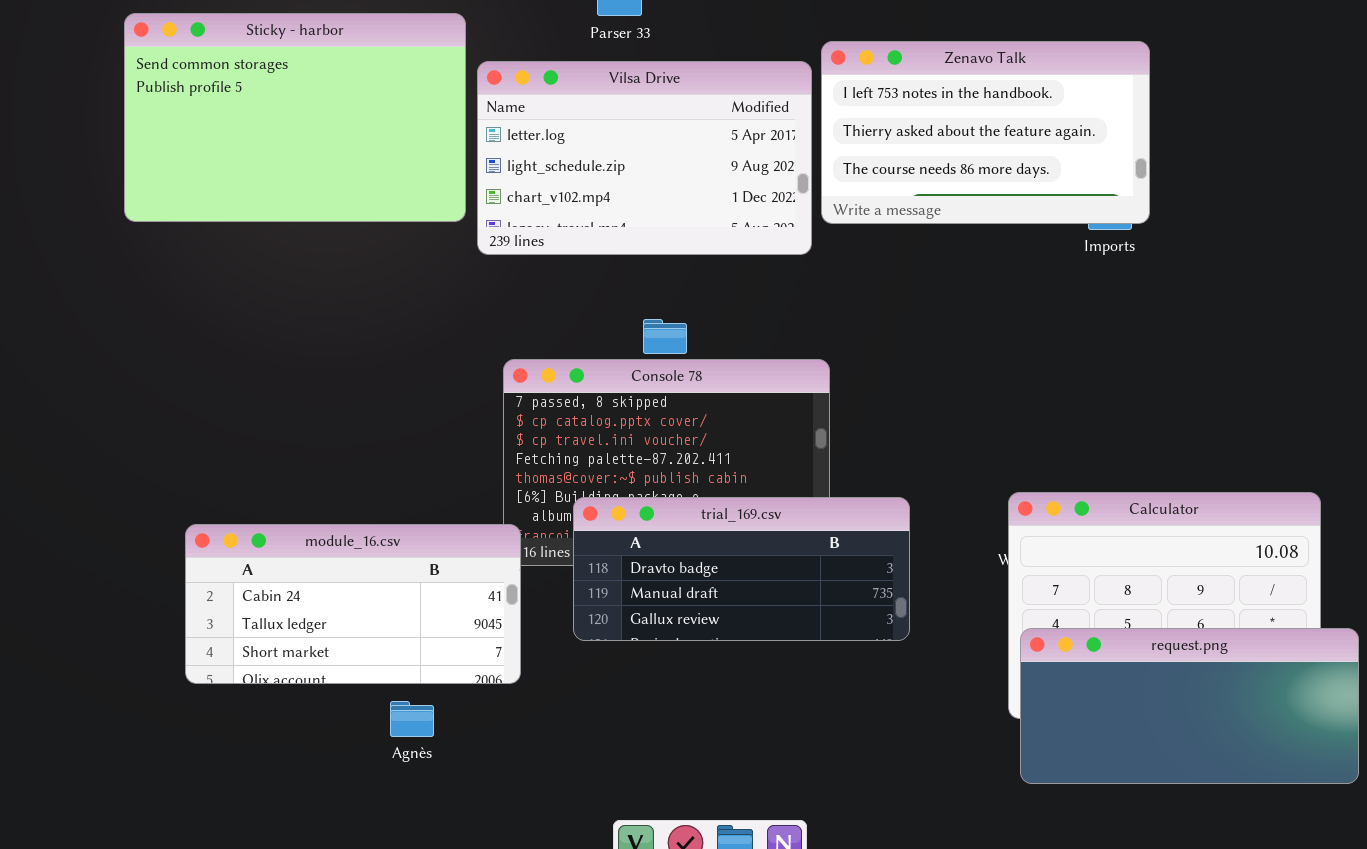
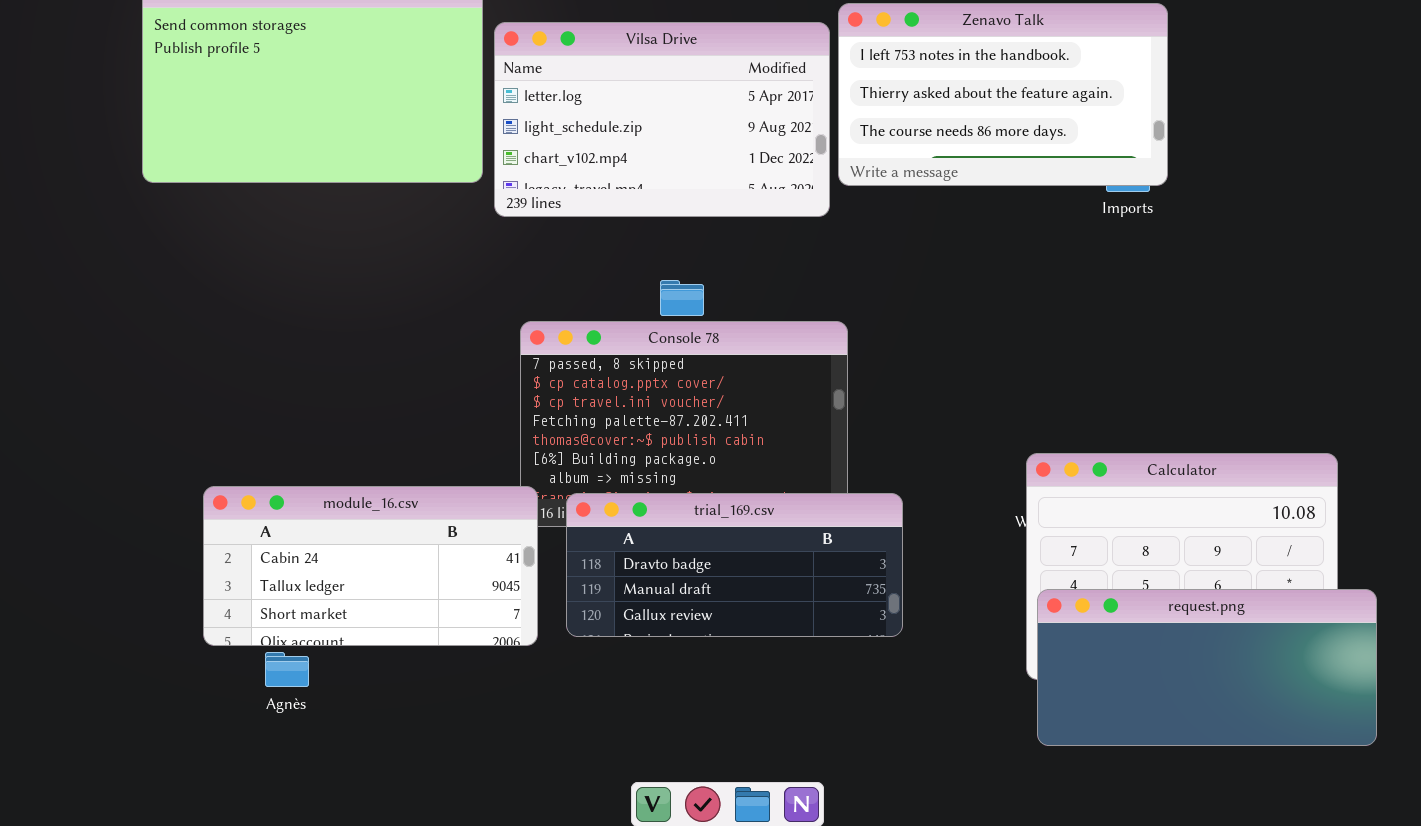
trial_169.csv: [573,497,910,641] -> [566,493,903,637], moved
Agnès: [390,701,434,737] -> [265,652,309,687], moved

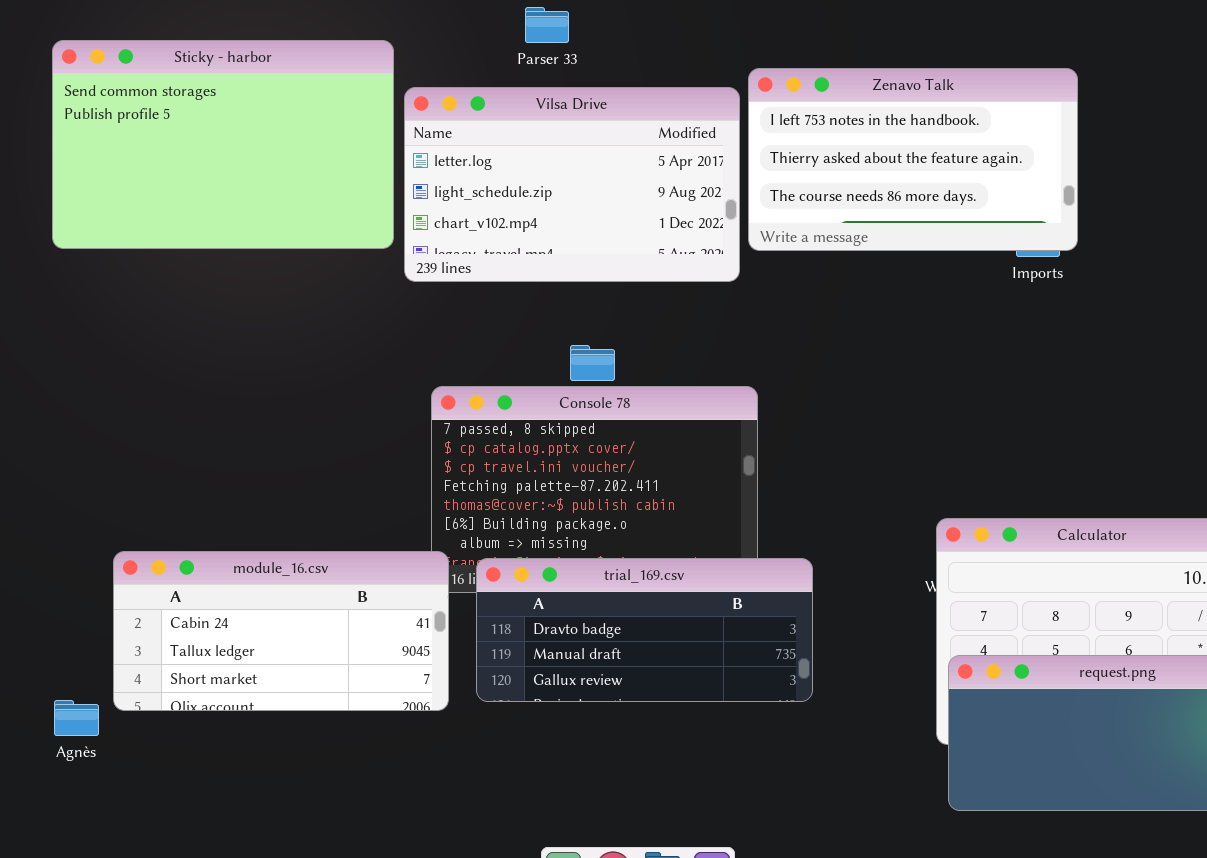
Agnès: [265,652,309,687] -> [54,700,99,736], moved

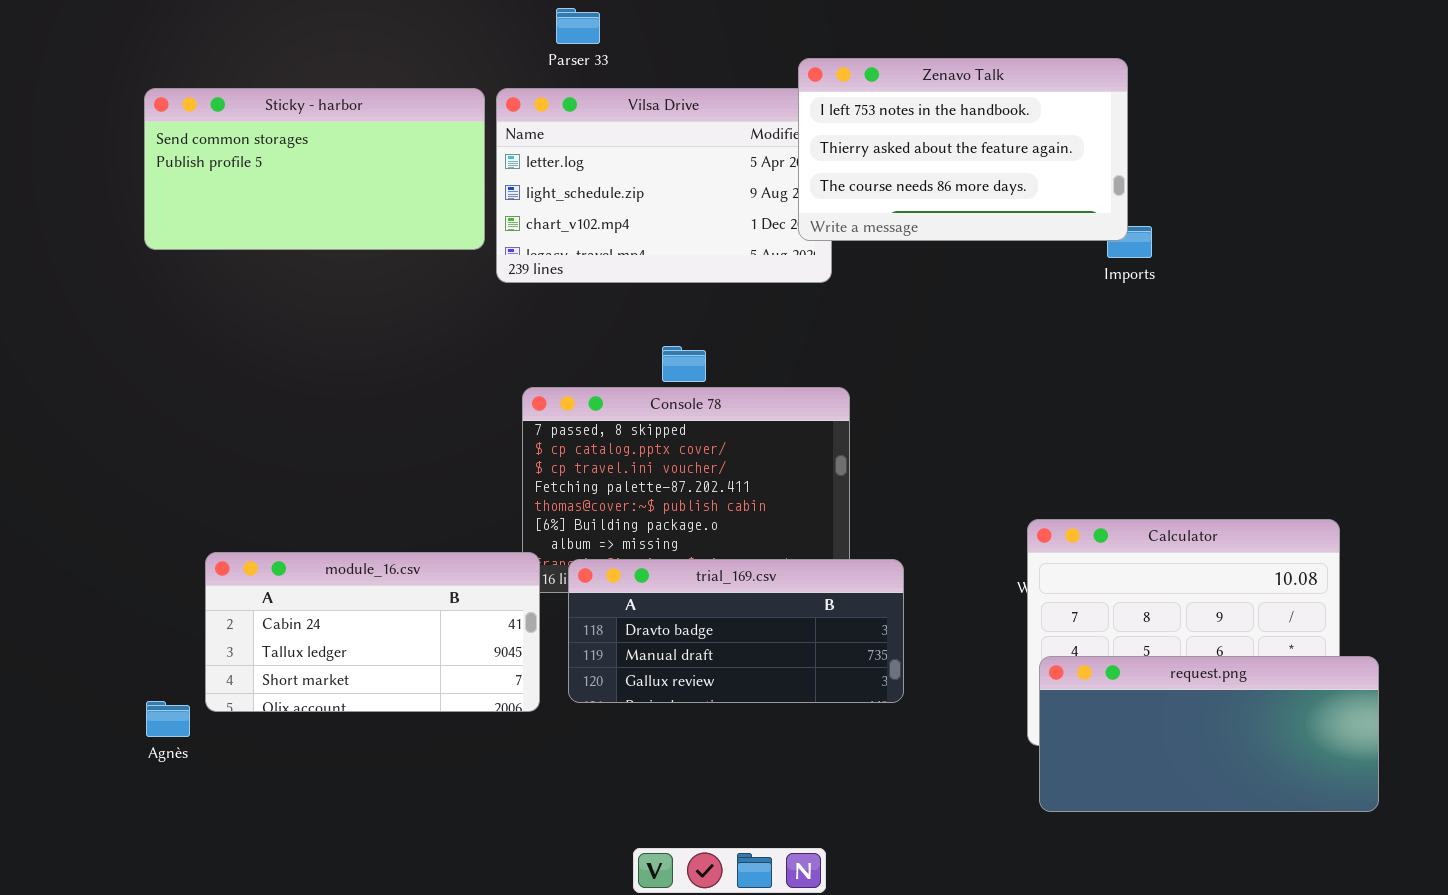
Parser 33: [525,7,569,43] -> [556,8,600,44], moved
Sticky - harbor: [52,40,394,249] -> [144,88,485,250], resized
Zenavo Talk: [748,68,1078,251] -> [798,58,1128,241], moved

